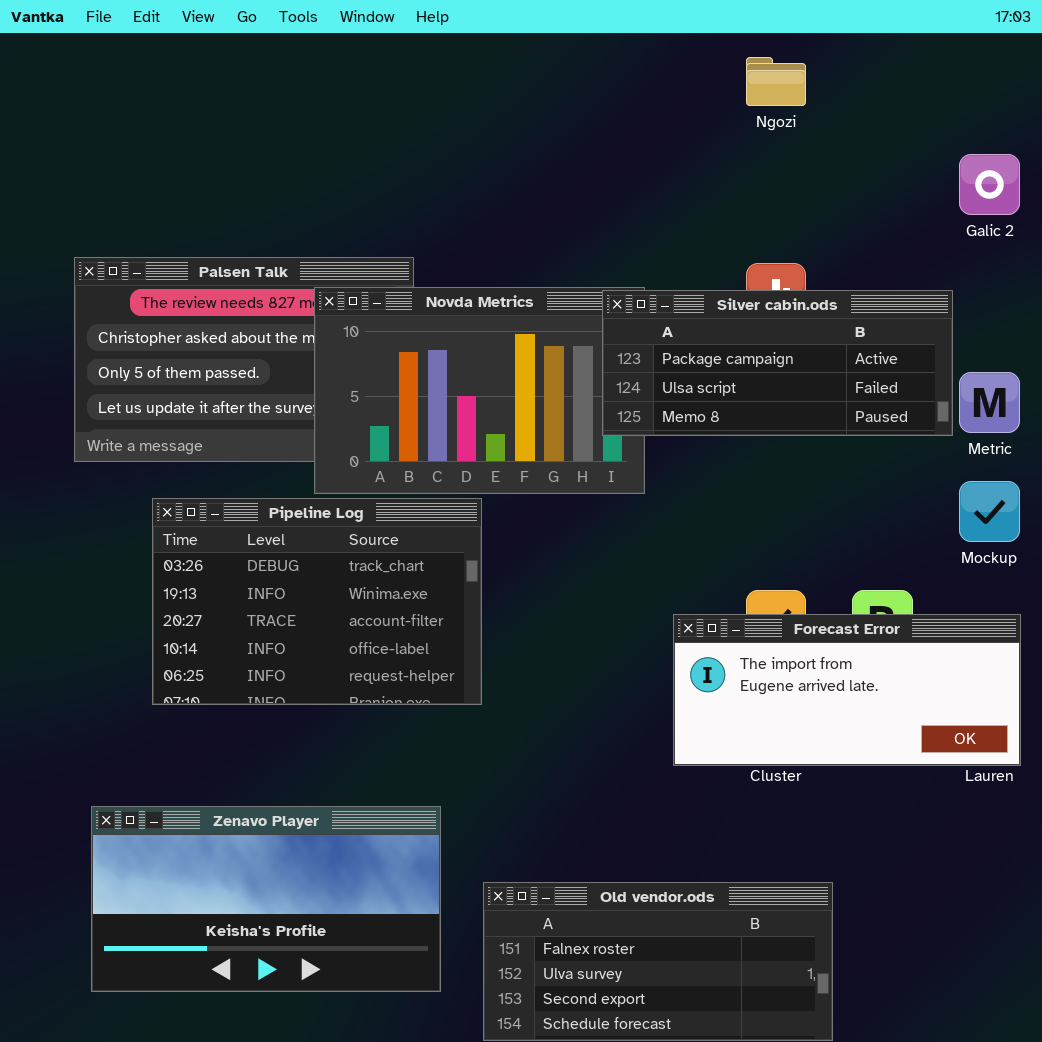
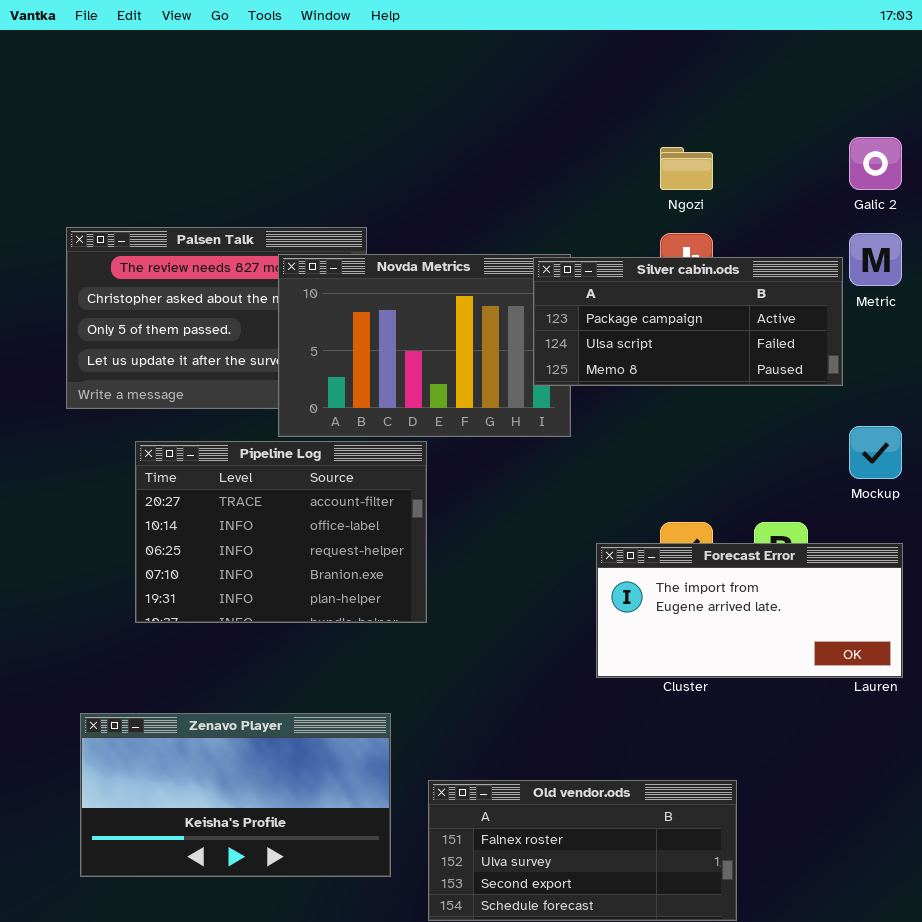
Ngozi: [746,57,806,106] -> [660,147,713,190], moved
Metric: [959,372,1020,433] -> [849,233,902,286], moved
Pipeline Log: [152,498,482,705] -> [135,441,427,623], scrolled down 2 rows

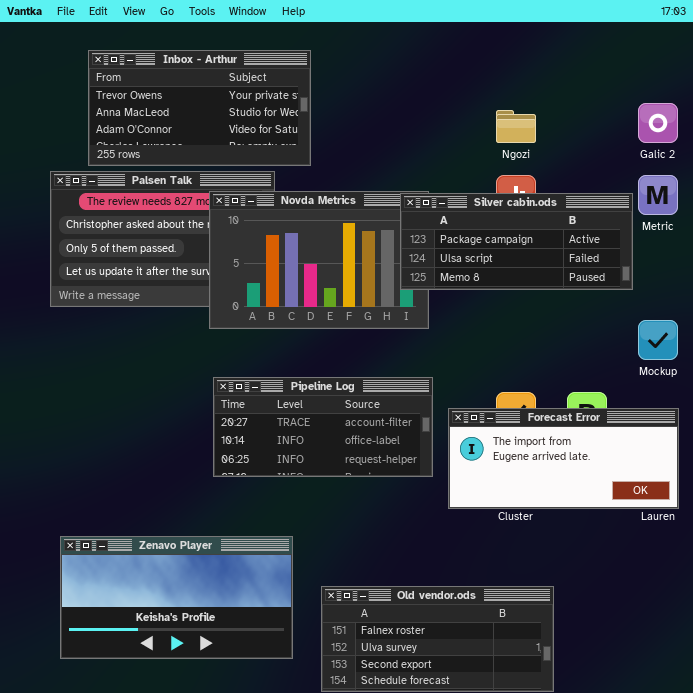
Inbox - Arthur: none -> [88,50,311,166], opened
Pipeline Log: [135,441,427,623] -> [213,377,433,477], moved, resized

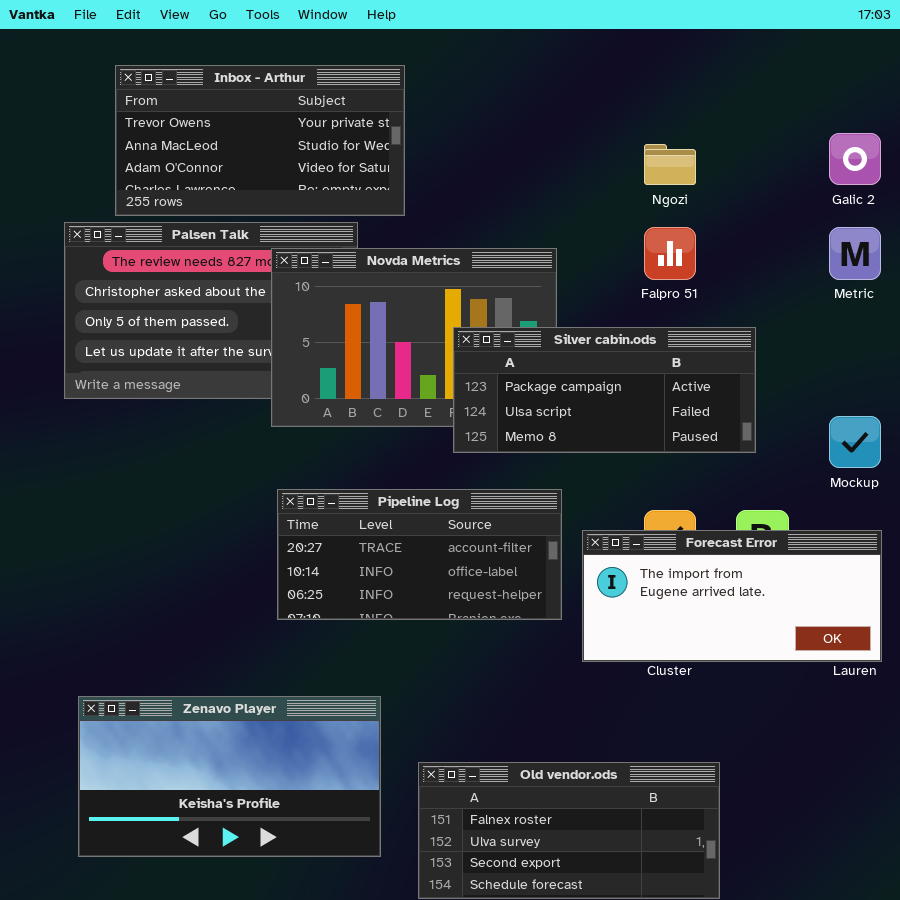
Silver cabin.ods: [400,193,633,290] -> [453,327,756,453], moved

